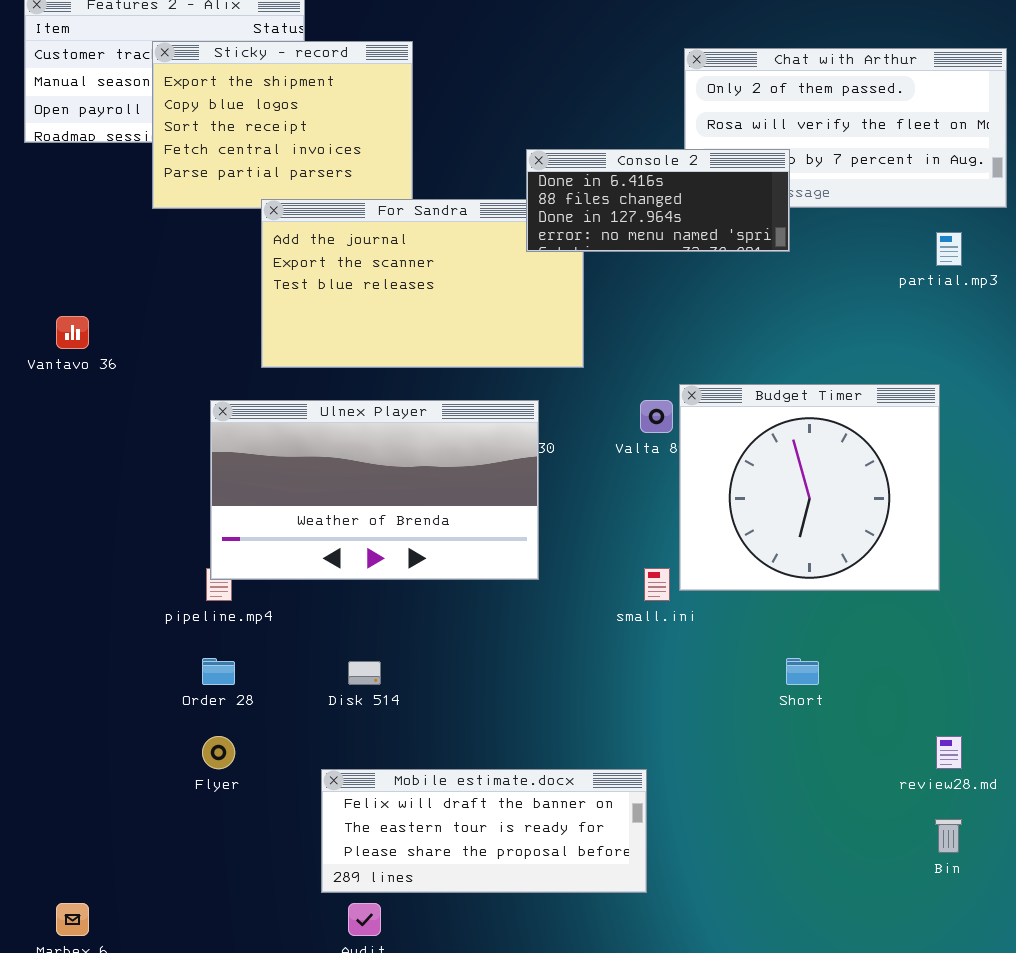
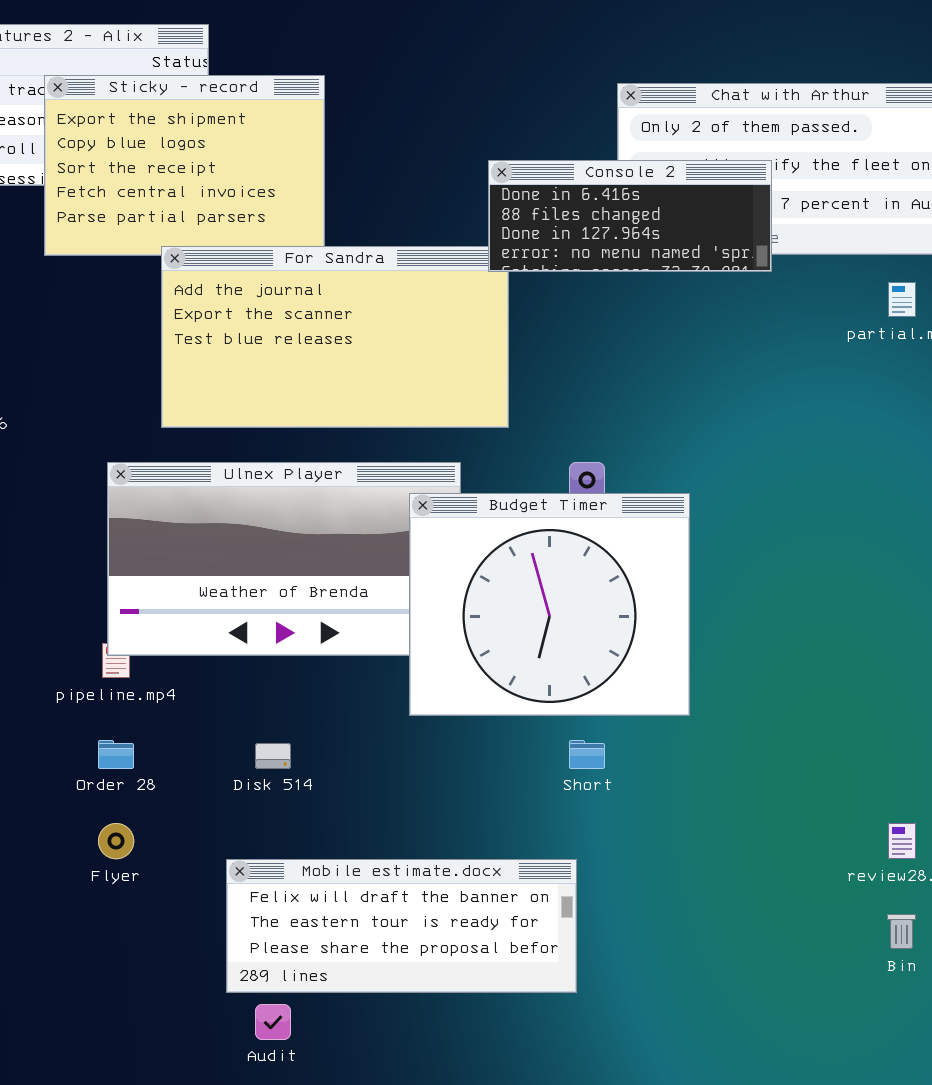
Console 2: [526,149,790,252] -> [488,160,772,272], moved
Budget Timer: [679,384,940,591] -> [409,493,690,716], moved
Short: [786,658,819,685] -> [569,740,605,769], moved

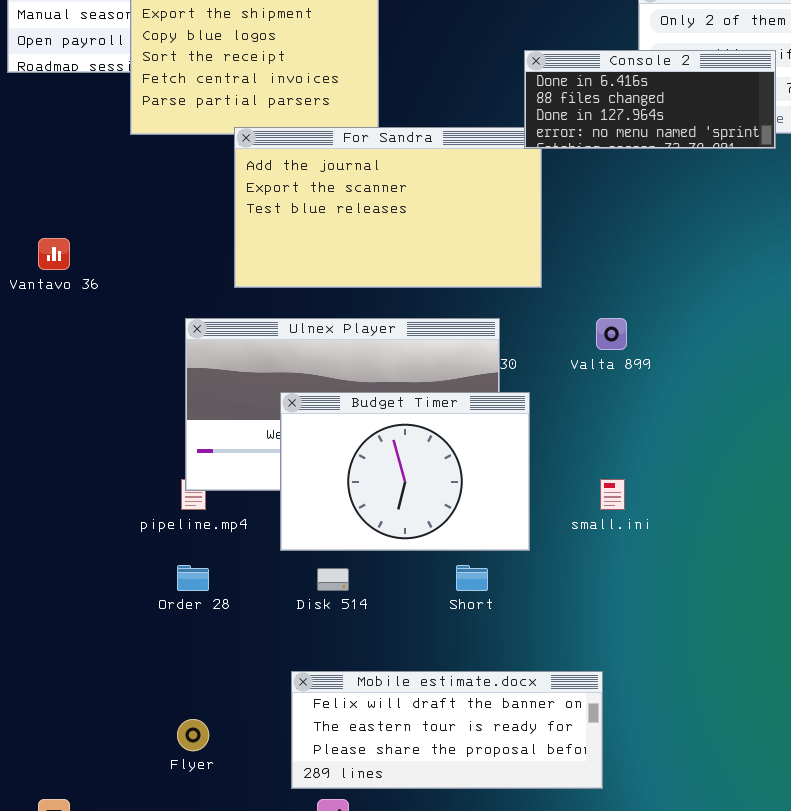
Budget Timer: [409,493,690,716] -> [280,392,530,551], moved, resized
Short: [569,740,605,769] -> [456,565,488,591], moved
Flyer: [98,823,134,859] -> [177,719,209,751], moved

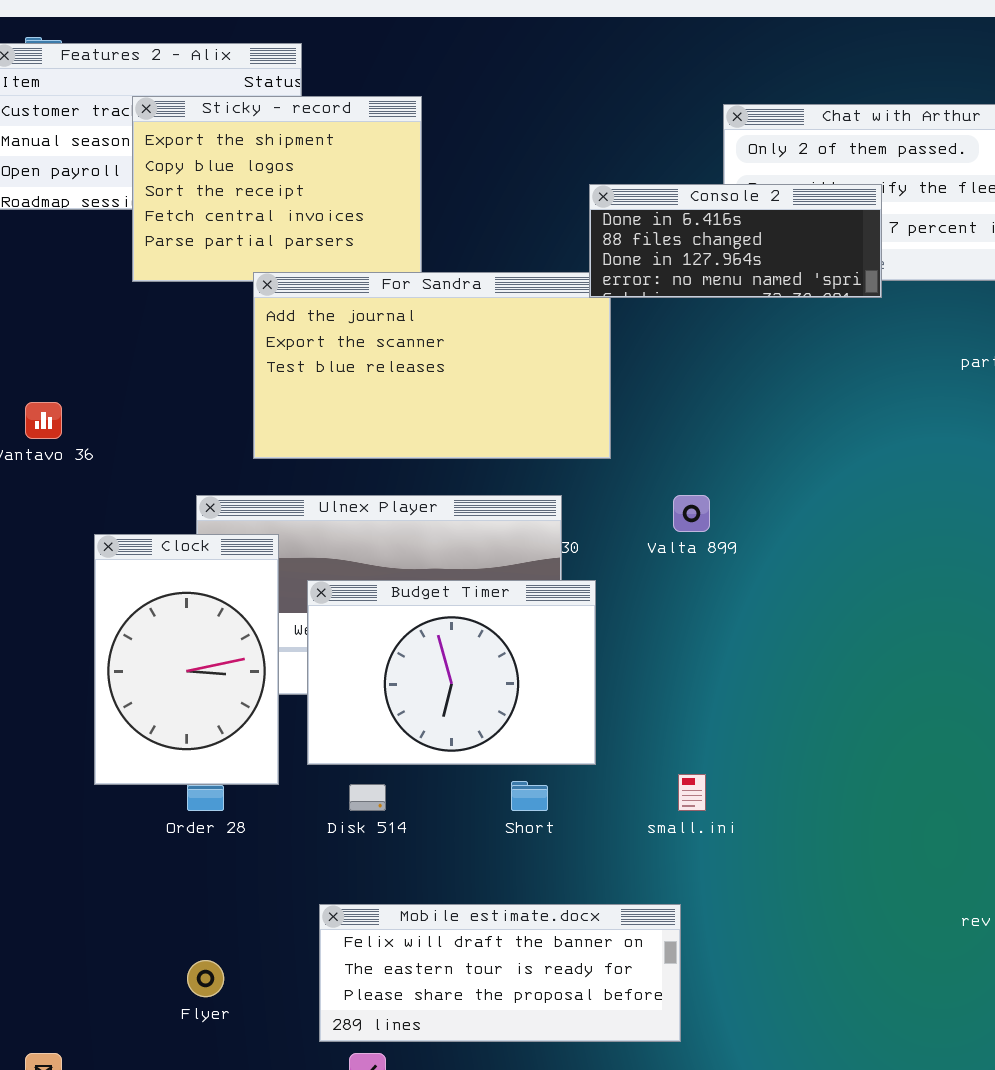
Clock: none -> [94,534,279,785], opened
small.ini: [600,479,625,510] -> [678,774,706,811], moved

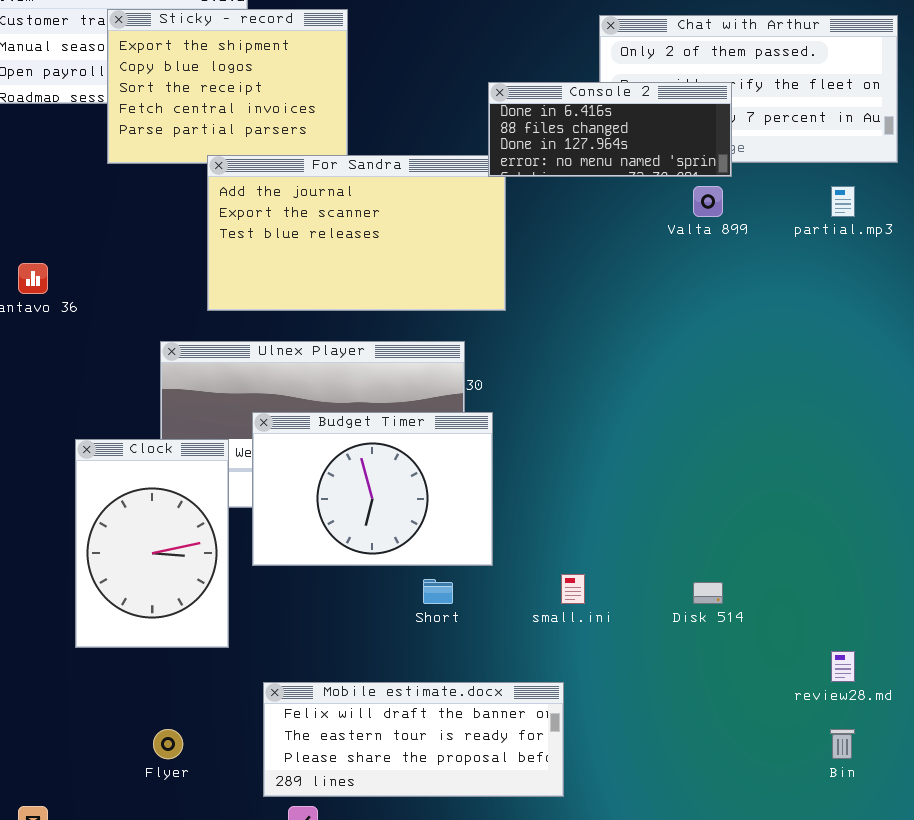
Valta 899: [673,495,710,532] -> [693,186,723,217], moved
Clock: [94,534,279,785] -> [75,439,229,648], moved
Disk 514: [349,784,386,811] -> [693,582,723,604], moved

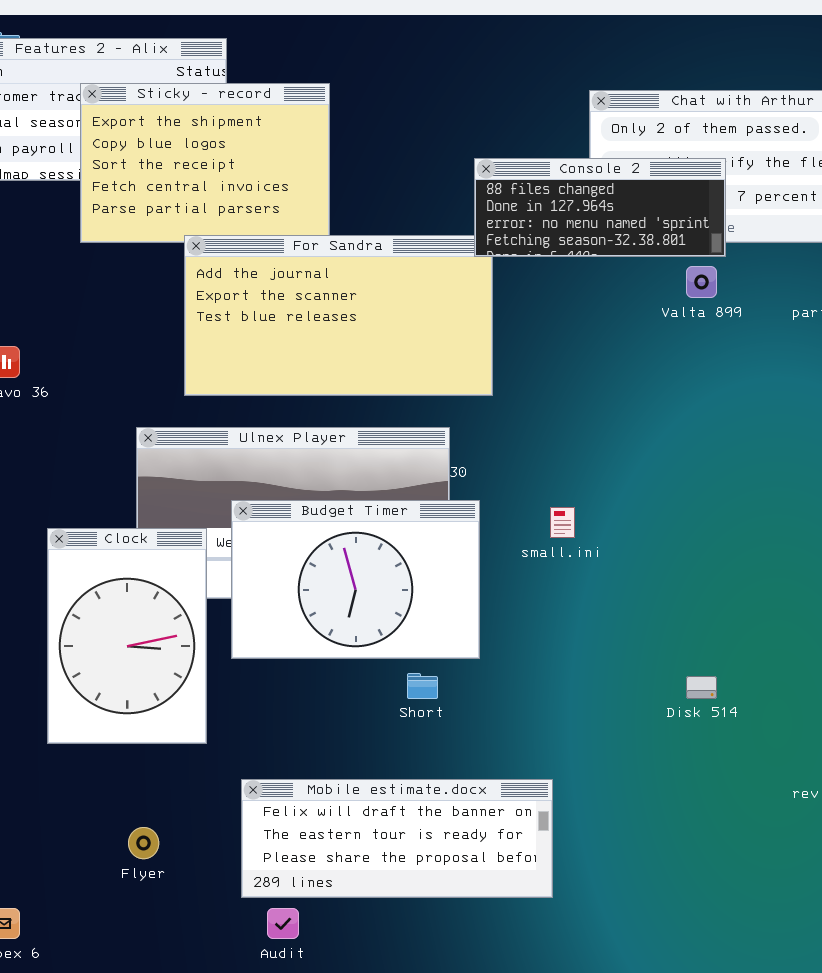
Console 2: [488,82,732,177] -> [474,158,726,257], scrolled down 1 row
small.ini: [561,574,585,604] -> [550,507,575,538], moved

